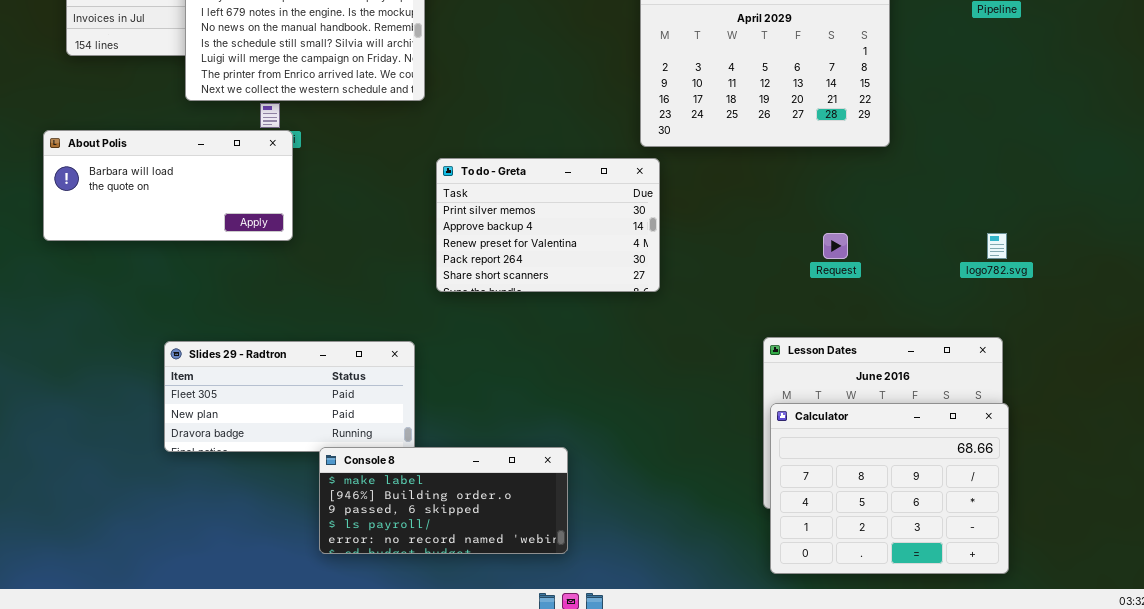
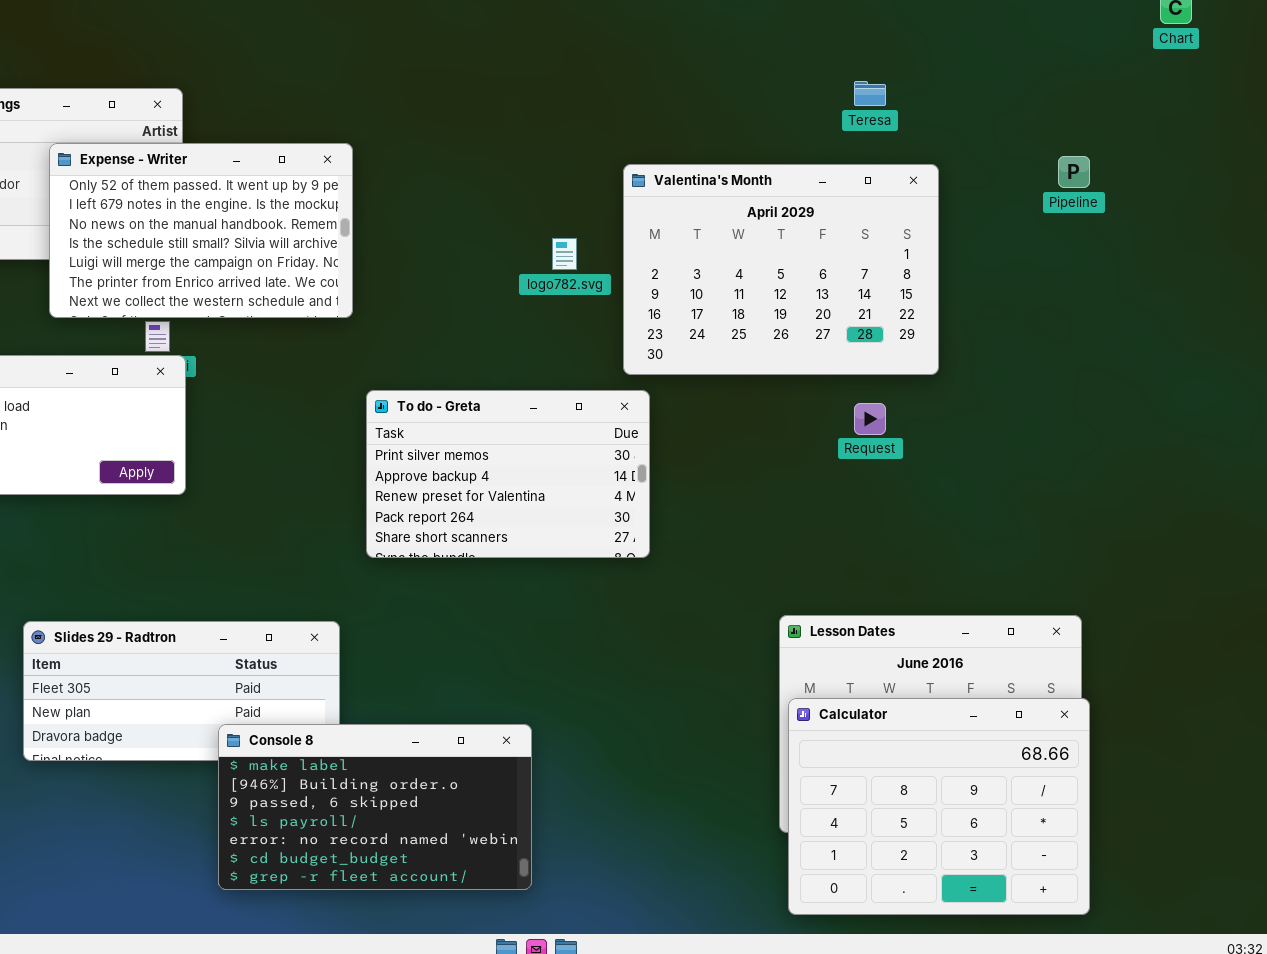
Request: [823,233,848,259] -> [854,403,886,435], moved
logo782.svg: [987,233,1007,259] -> [552,238,577,270], moved
Console 8: [319,447,568,554] -> [218,724,532,890], resized

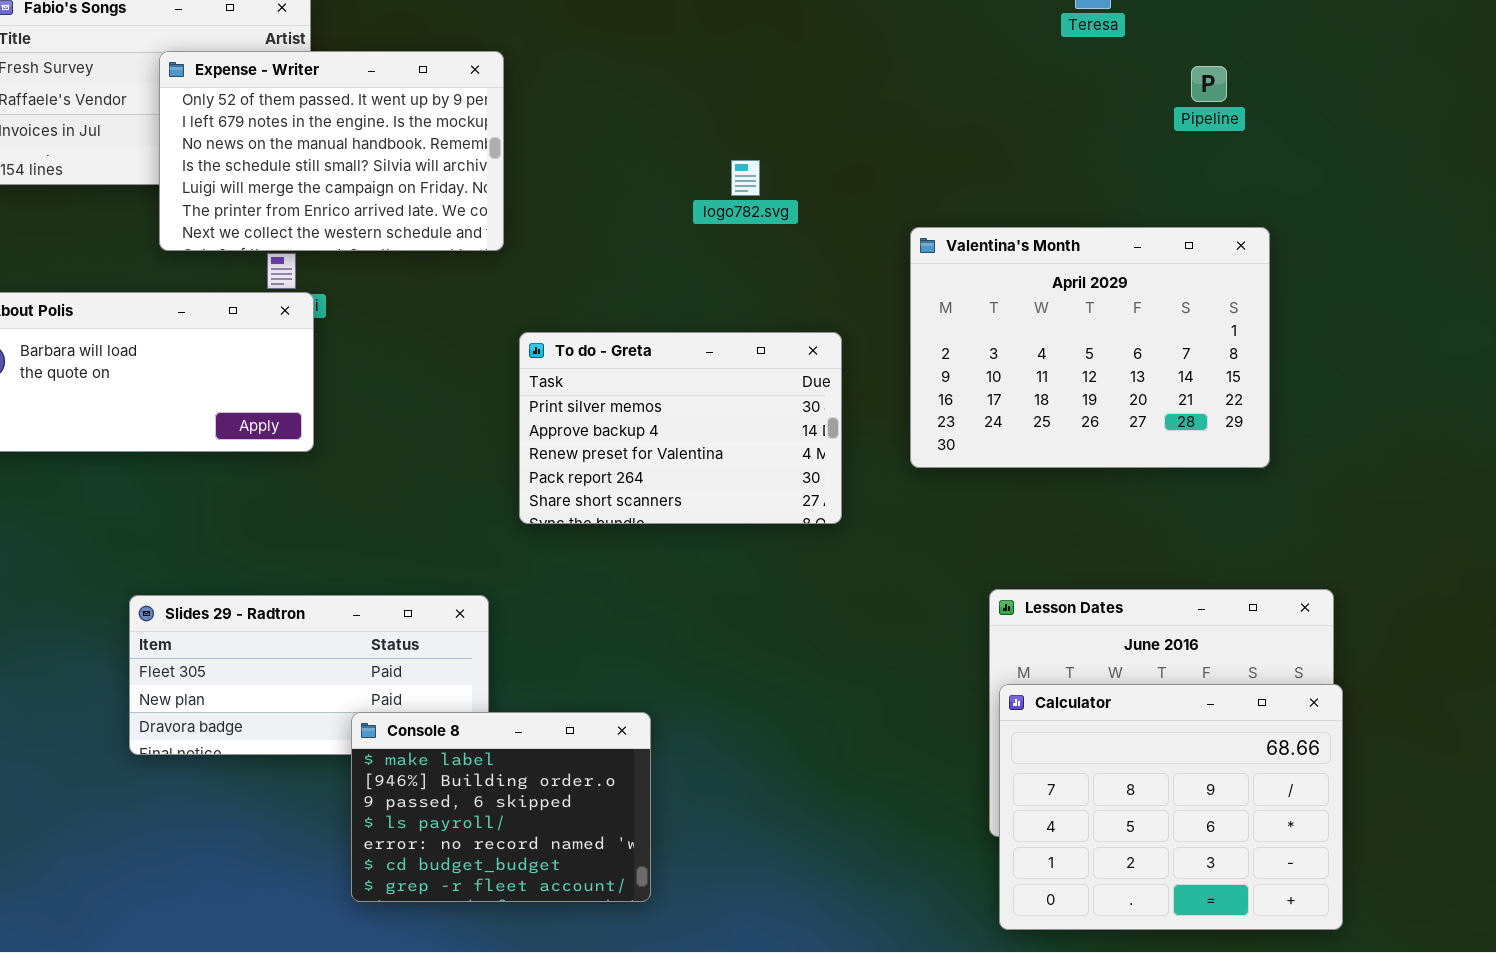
Pipeline: [1058,156,1090,188] -> [1191,66,1227,102], moved
Valentina's Month: [623,164,939,375] -> [910,227,1270,468], moved
Console 8: [218,724,532,890] -> [351,712,651,902], resized

